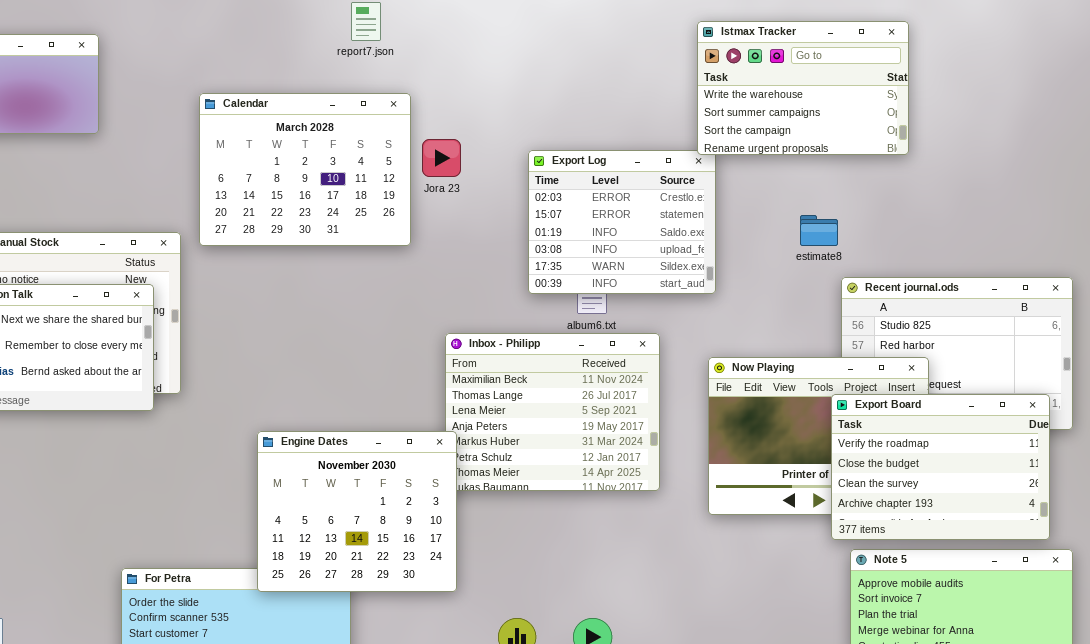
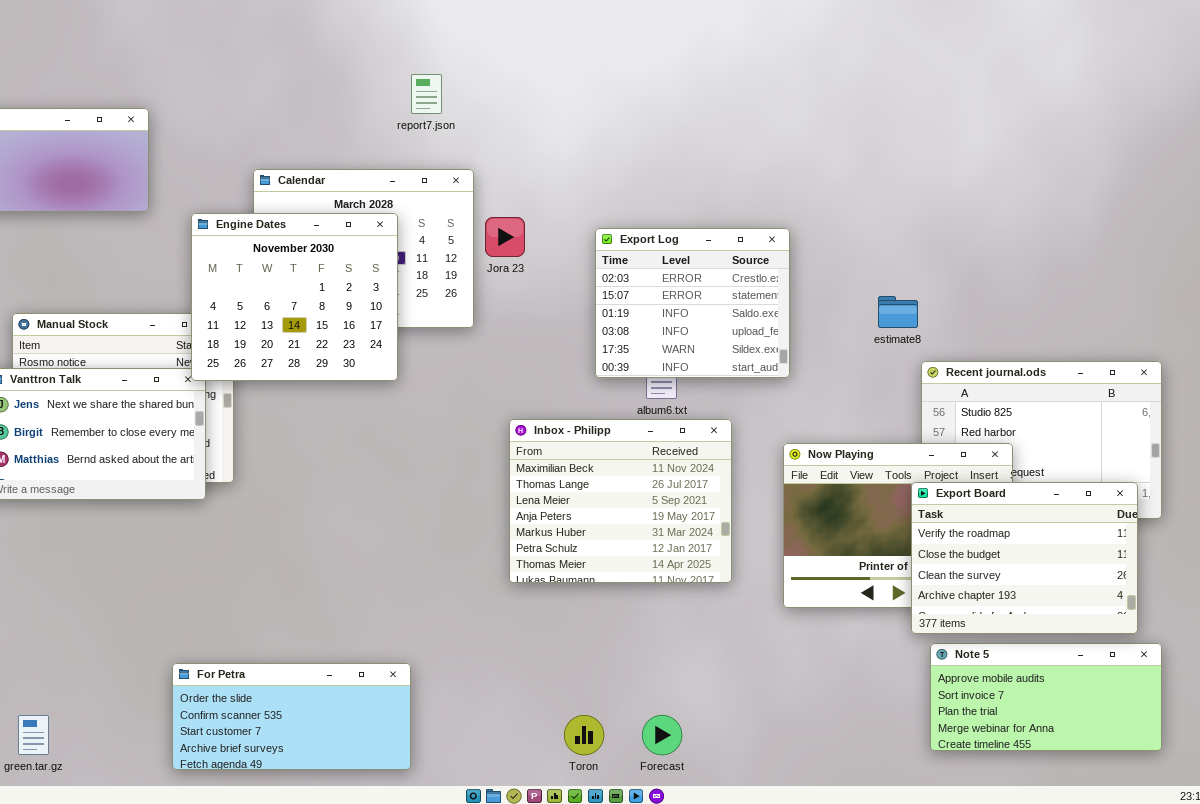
Istmax Tracker: [697,21,909,155] -> none, closed
Engine Dates: [257,431,457,592] -> [191,213,398,381], moved

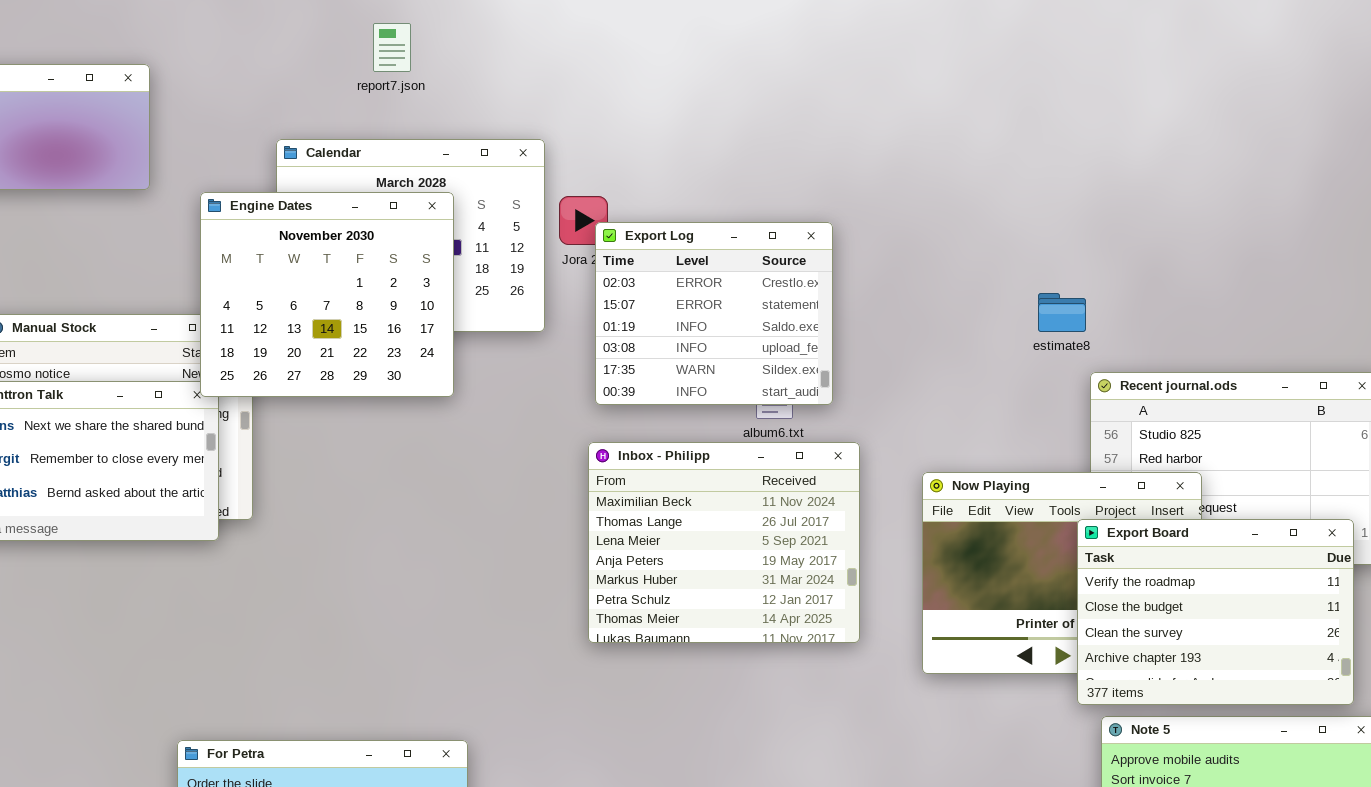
report7.json: [411,74,442,114] -> [373,23,411,72], moved
Export Log: [595,228,790,378] -> [595,222,833,405], moved

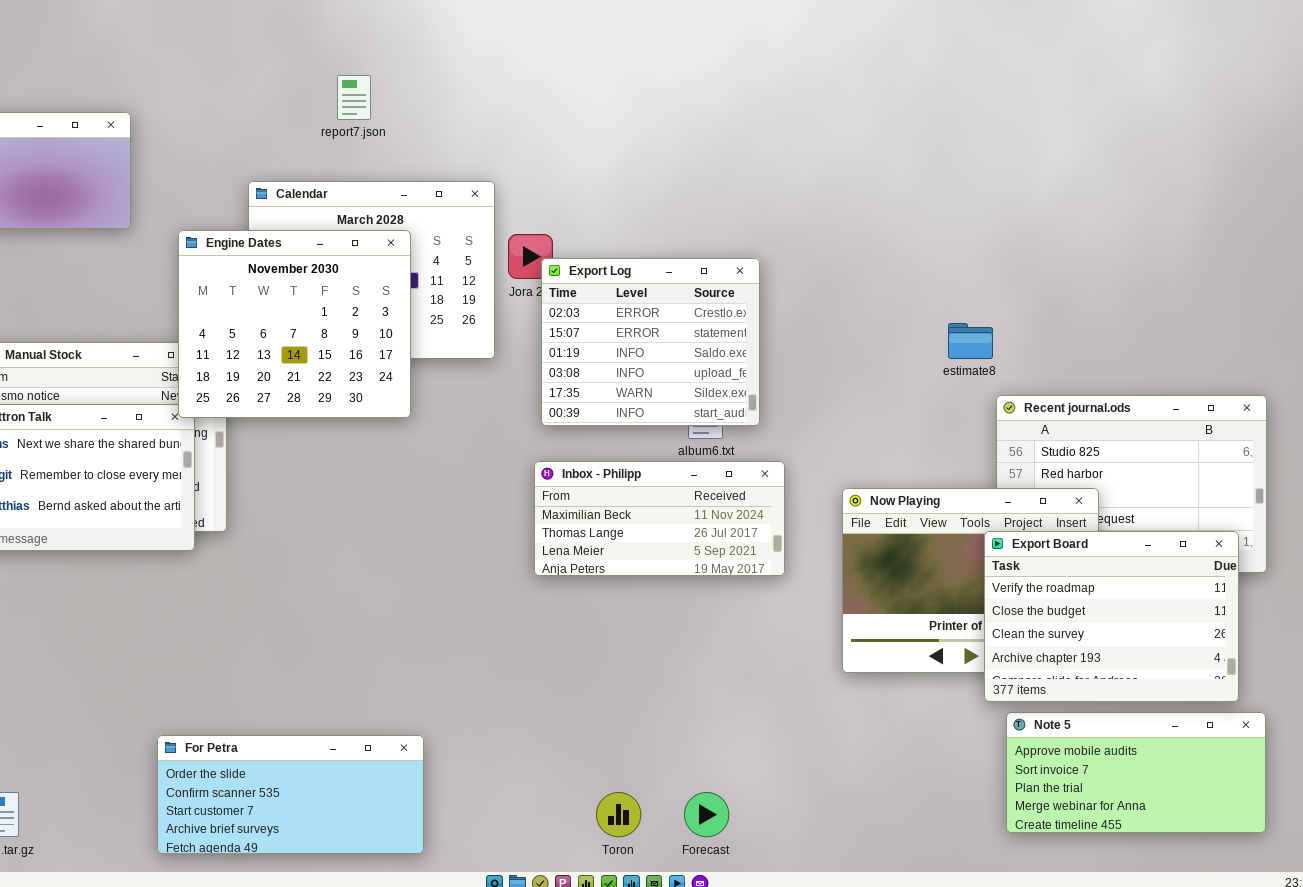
Inbox - Philipp: [588,442,860,643] -> [534,461,785,576], resized

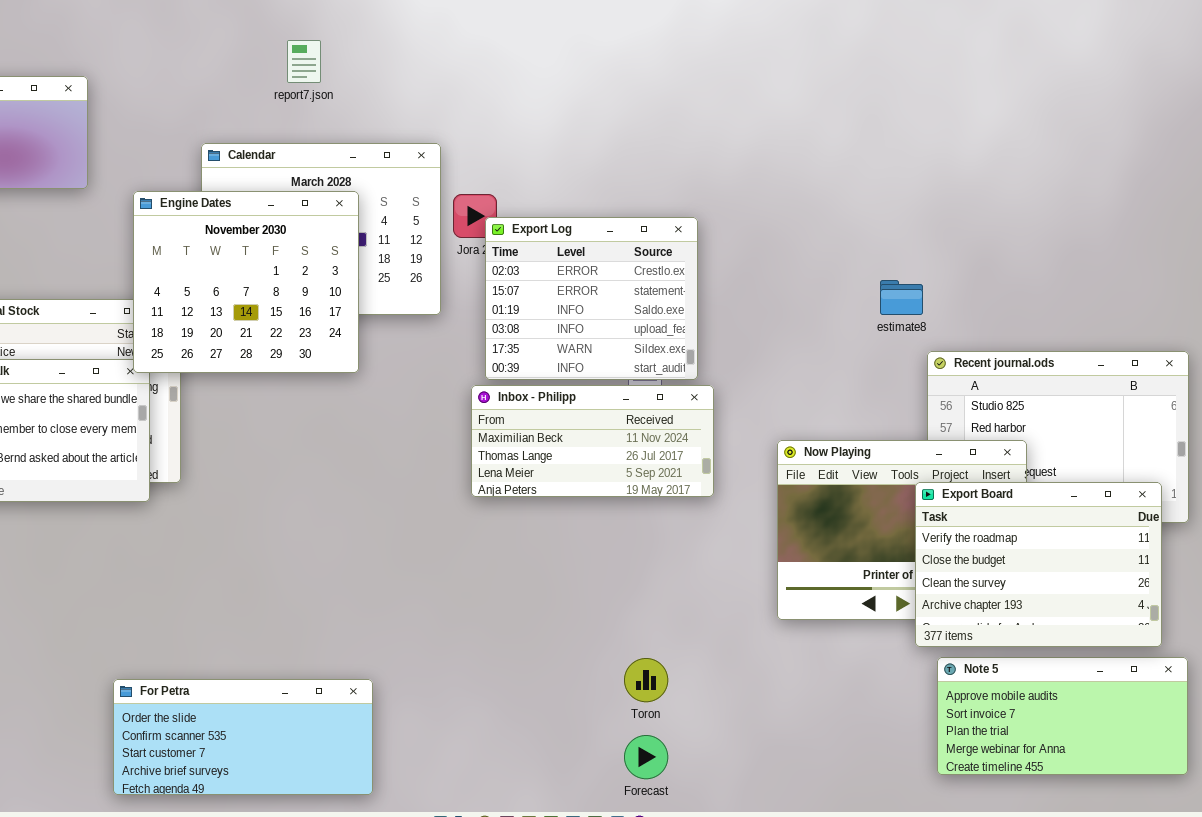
Inbox - Philipp: [534,461,785,576] -> [471,385,714,497], moved
Toron: [596,792,641,837] -> [624,658,668,702], moved

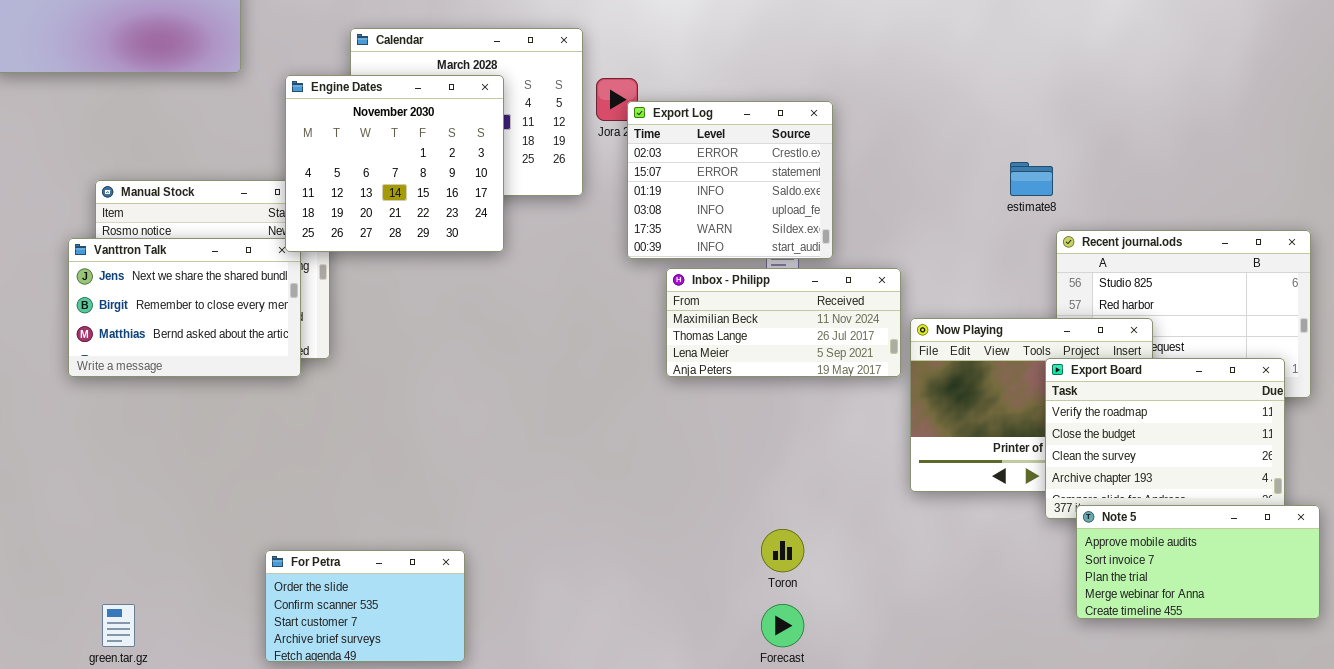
Inbox - Philipp: [471,385,714,497] -> [666,268,901,377], moved
Note 5: [937,657,1188,775] -> [1076,505,1320,619], moved
For Petra: [113,679,373,795] -> [265,550,465,662], resized

